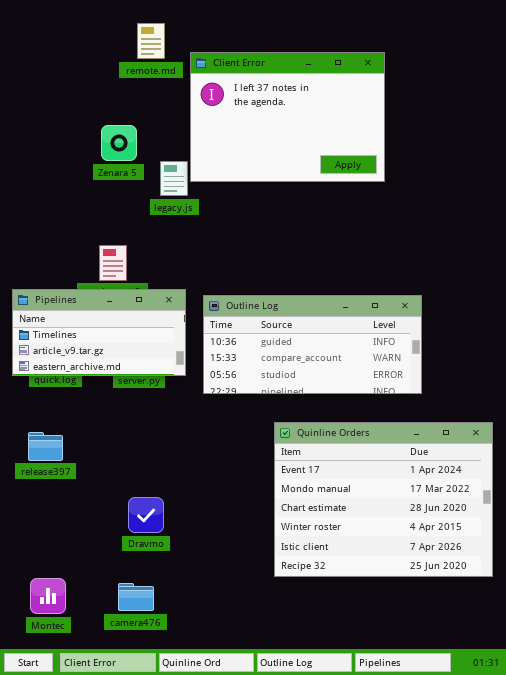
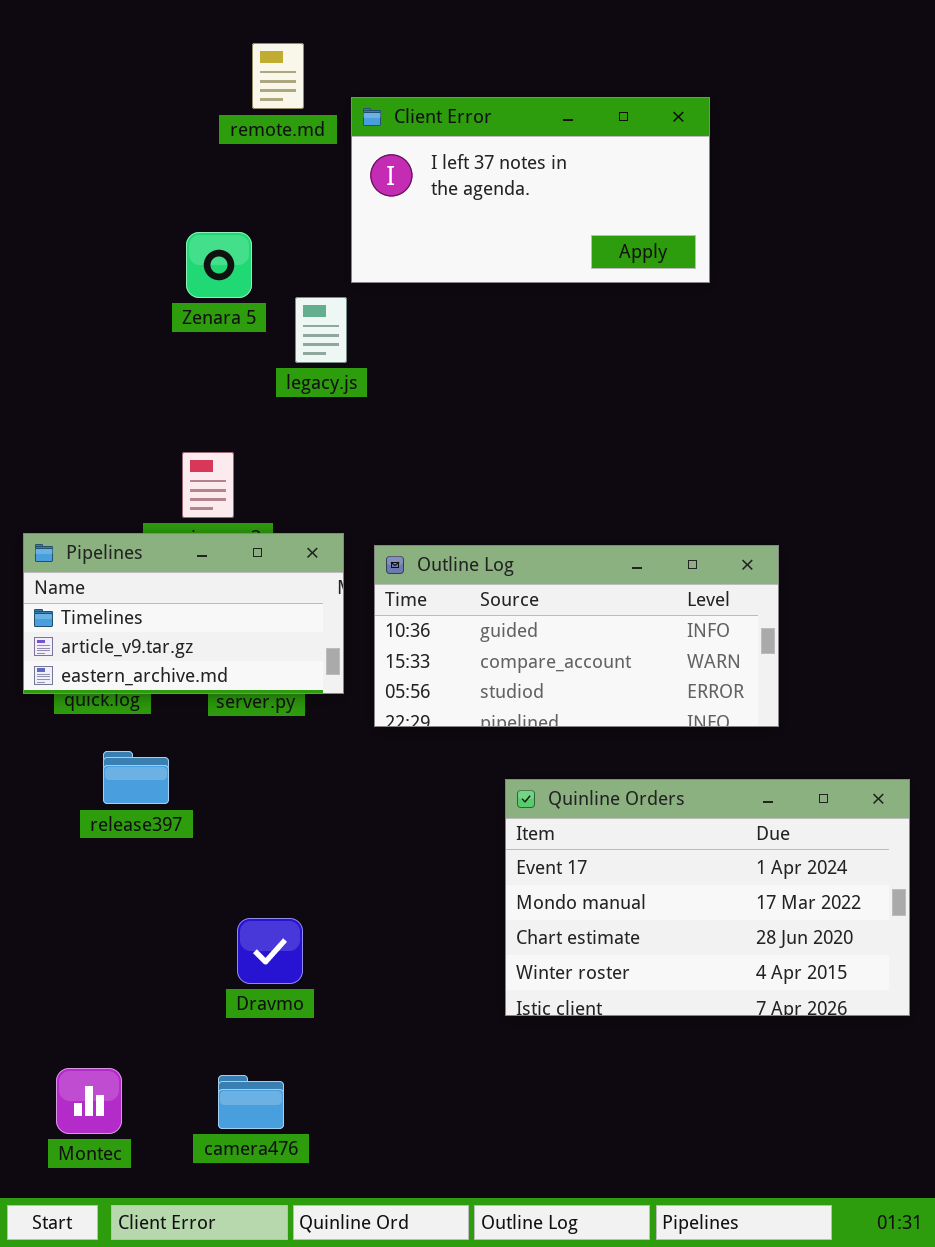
Client Error: [190,52,385,182] -> [351,97,710,283], resized
Quinline Orders: [274,422,493,577] -> [505,779,910,1016], resized
release397: [28,432,63,461] -> [103,751,169,804], moved

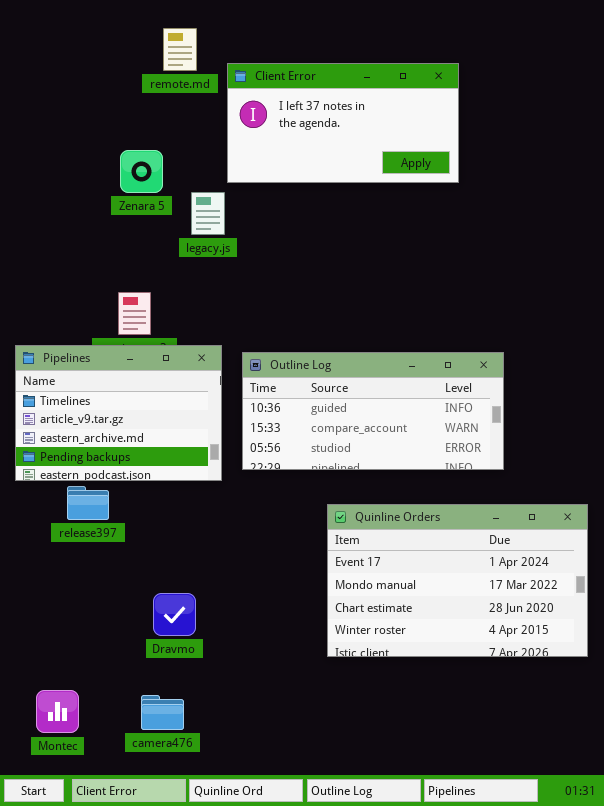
Pipelines: [23,533,344,694] -> [15,345,222,481], resized

